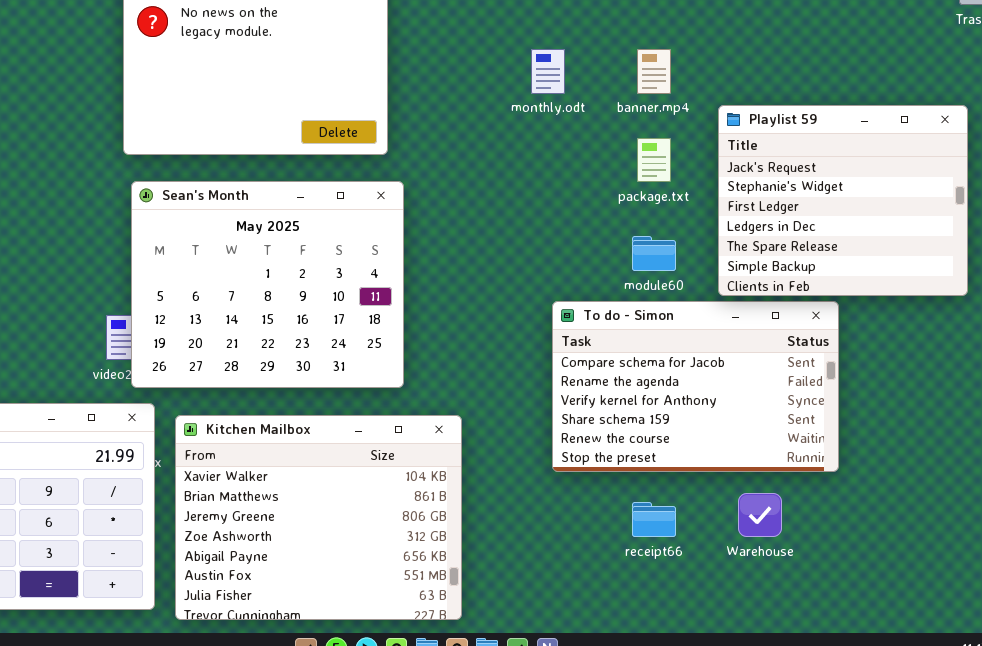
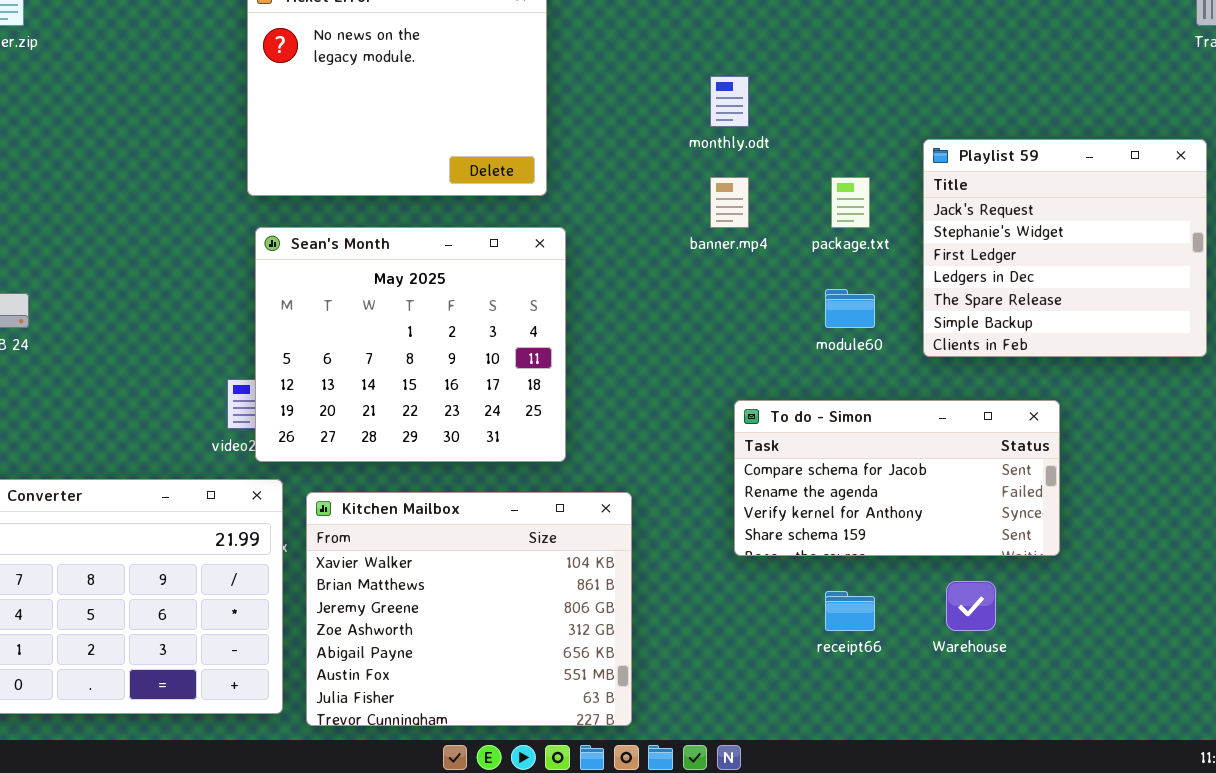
banner.mp4: [637,49,671,94] -> [710,177,749,228], moved
To do - Simon: [552,301,839,472] -> [734,400,1060,556], resized

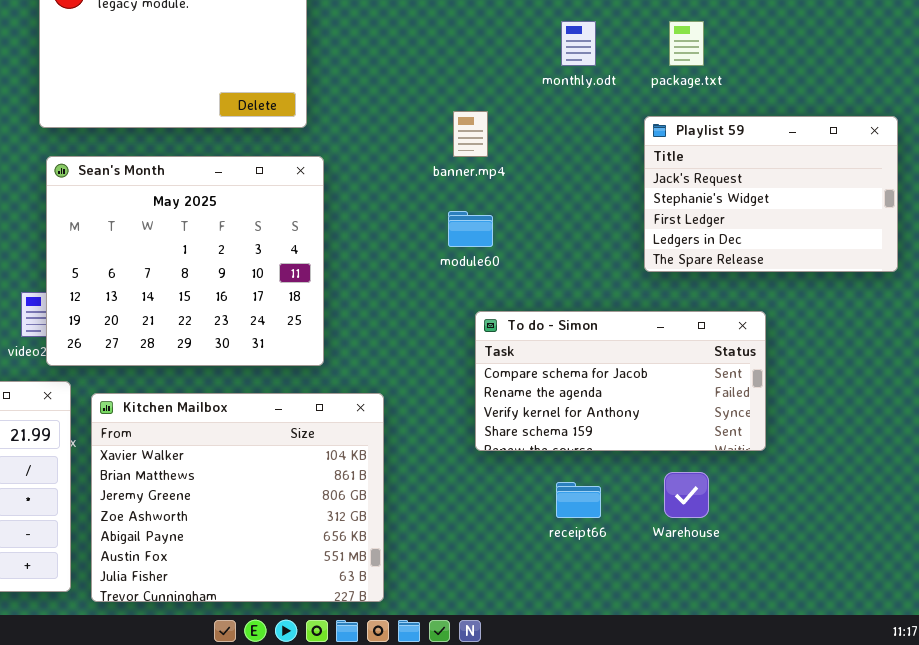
monthly.odt: [710,76,749,127] -> [561,21,596,66], moved
Playlist 59: [923,139,1207,357] -> [644,116,898,272], resized
package.txt: [831,177,870,228] -> [669,21,704,66], moved
module60: [825,289,875,328] -> [448,211,493,247], moved

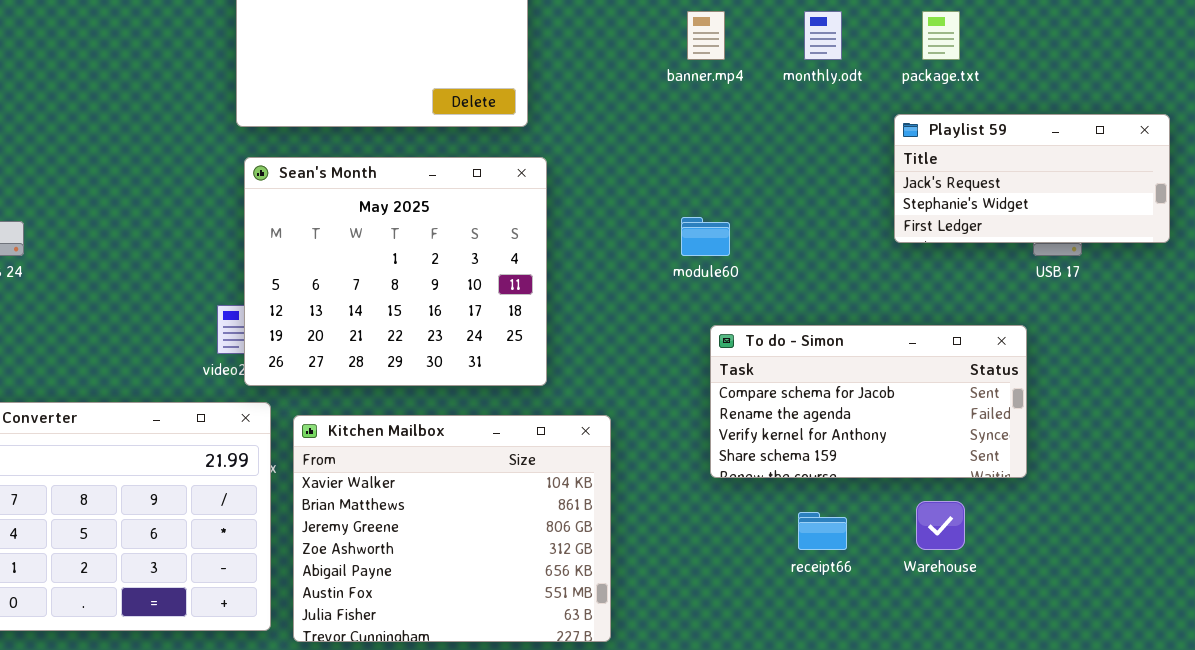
banner.mp4: [453,111,488,157] -> [687,11,725,60], moved
Playlist 59: [644,116,898,272] -> [894,114,1170,243], resized

